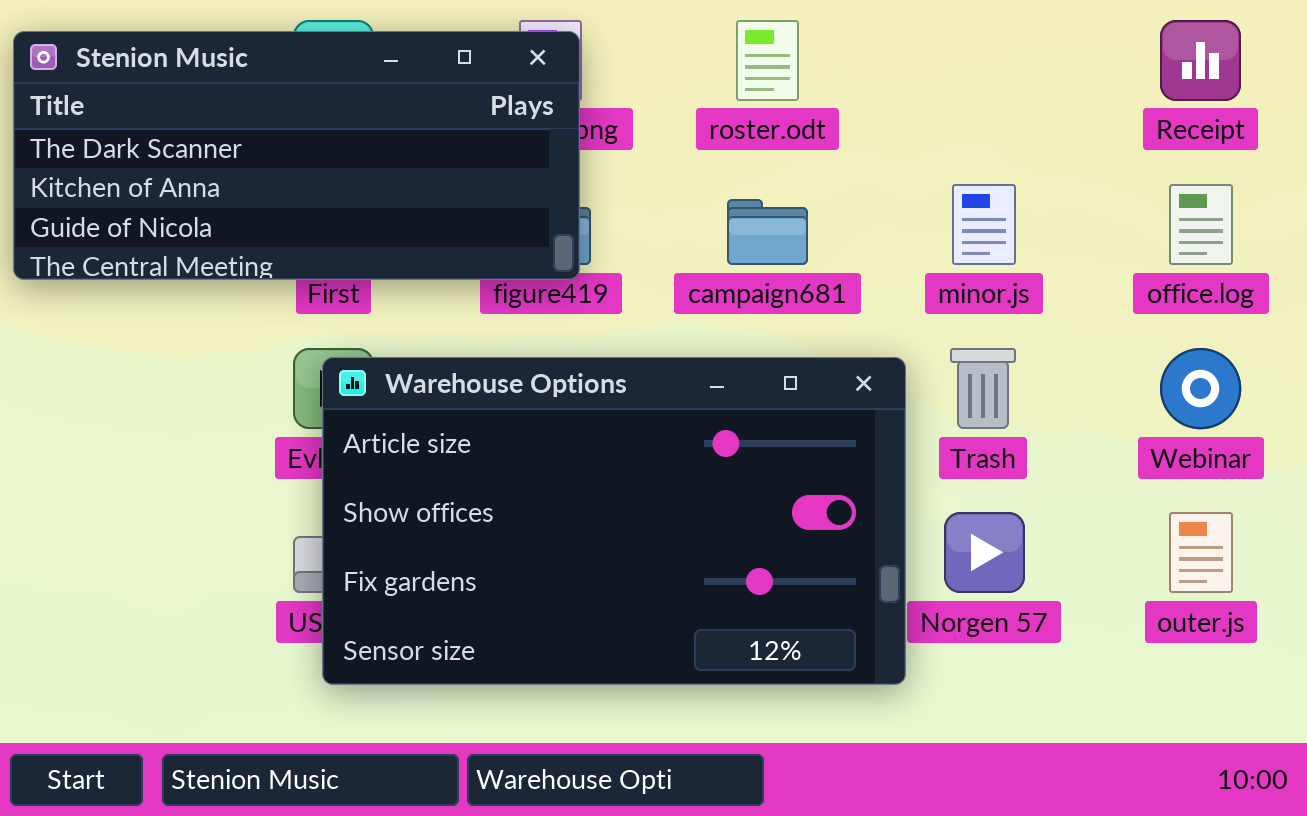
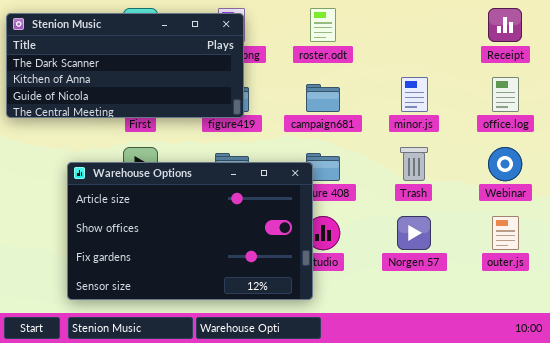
Warehouse Options: [322,357,906,685] -> [67,162,313,300], moved

